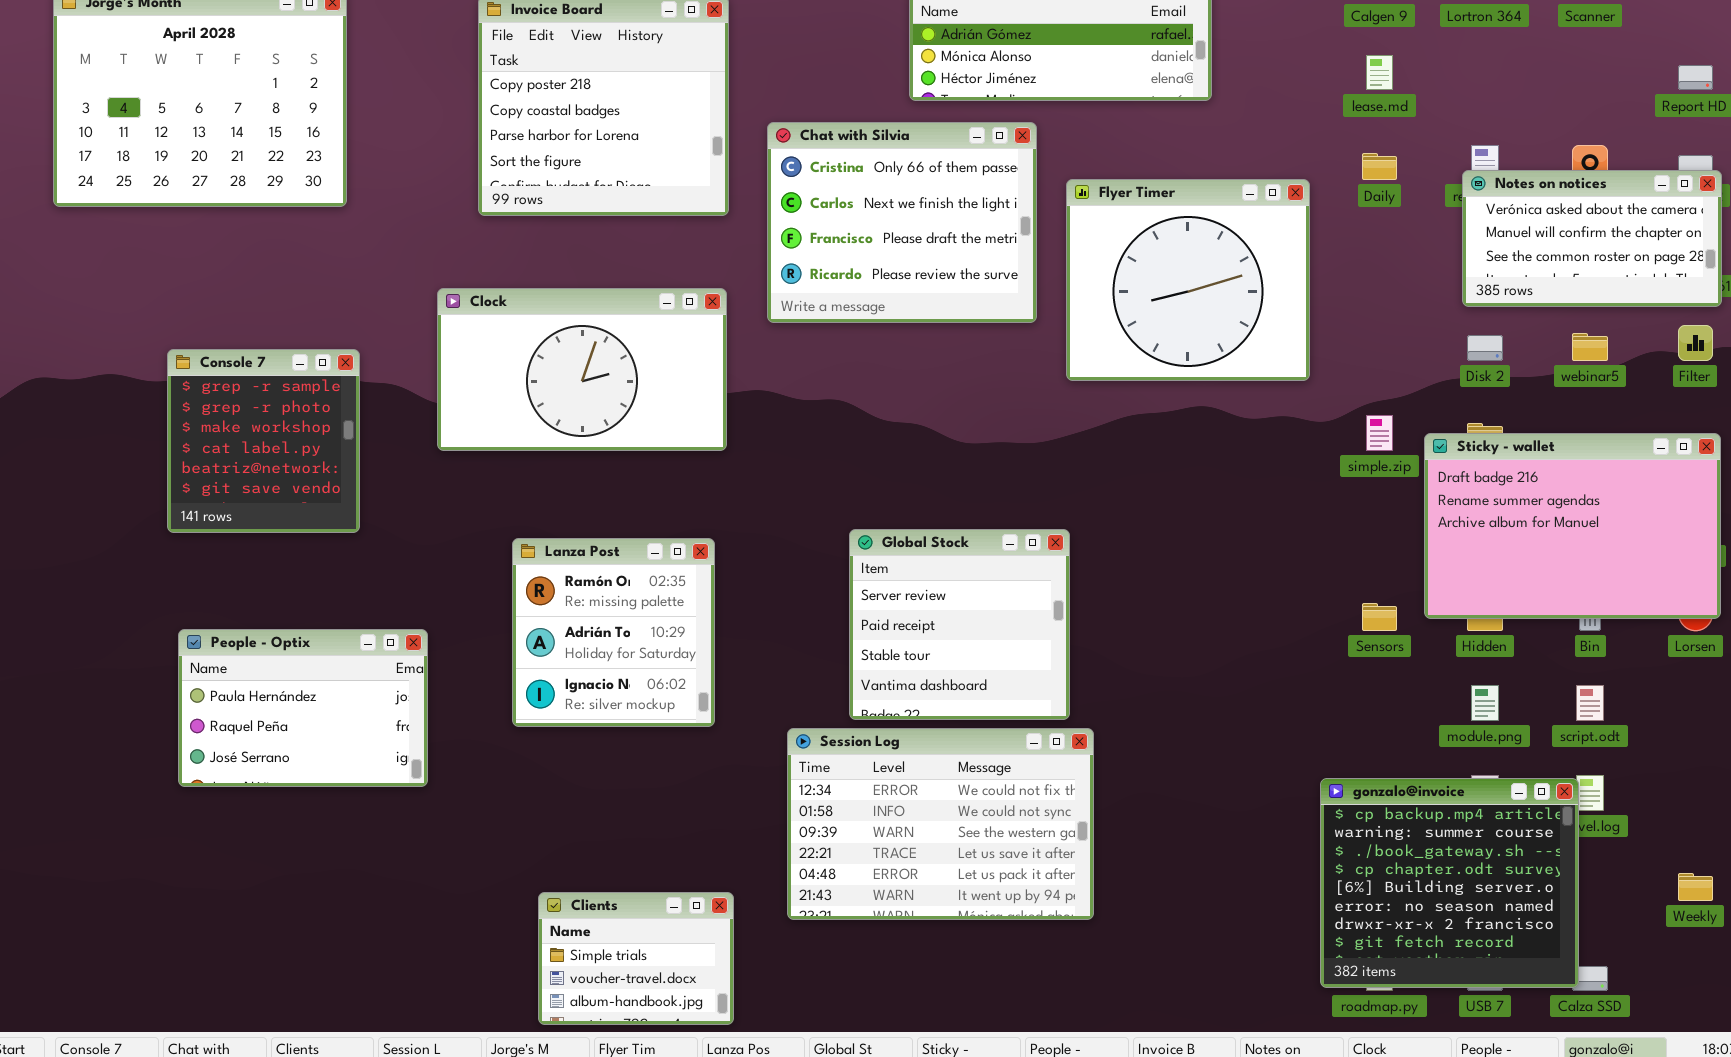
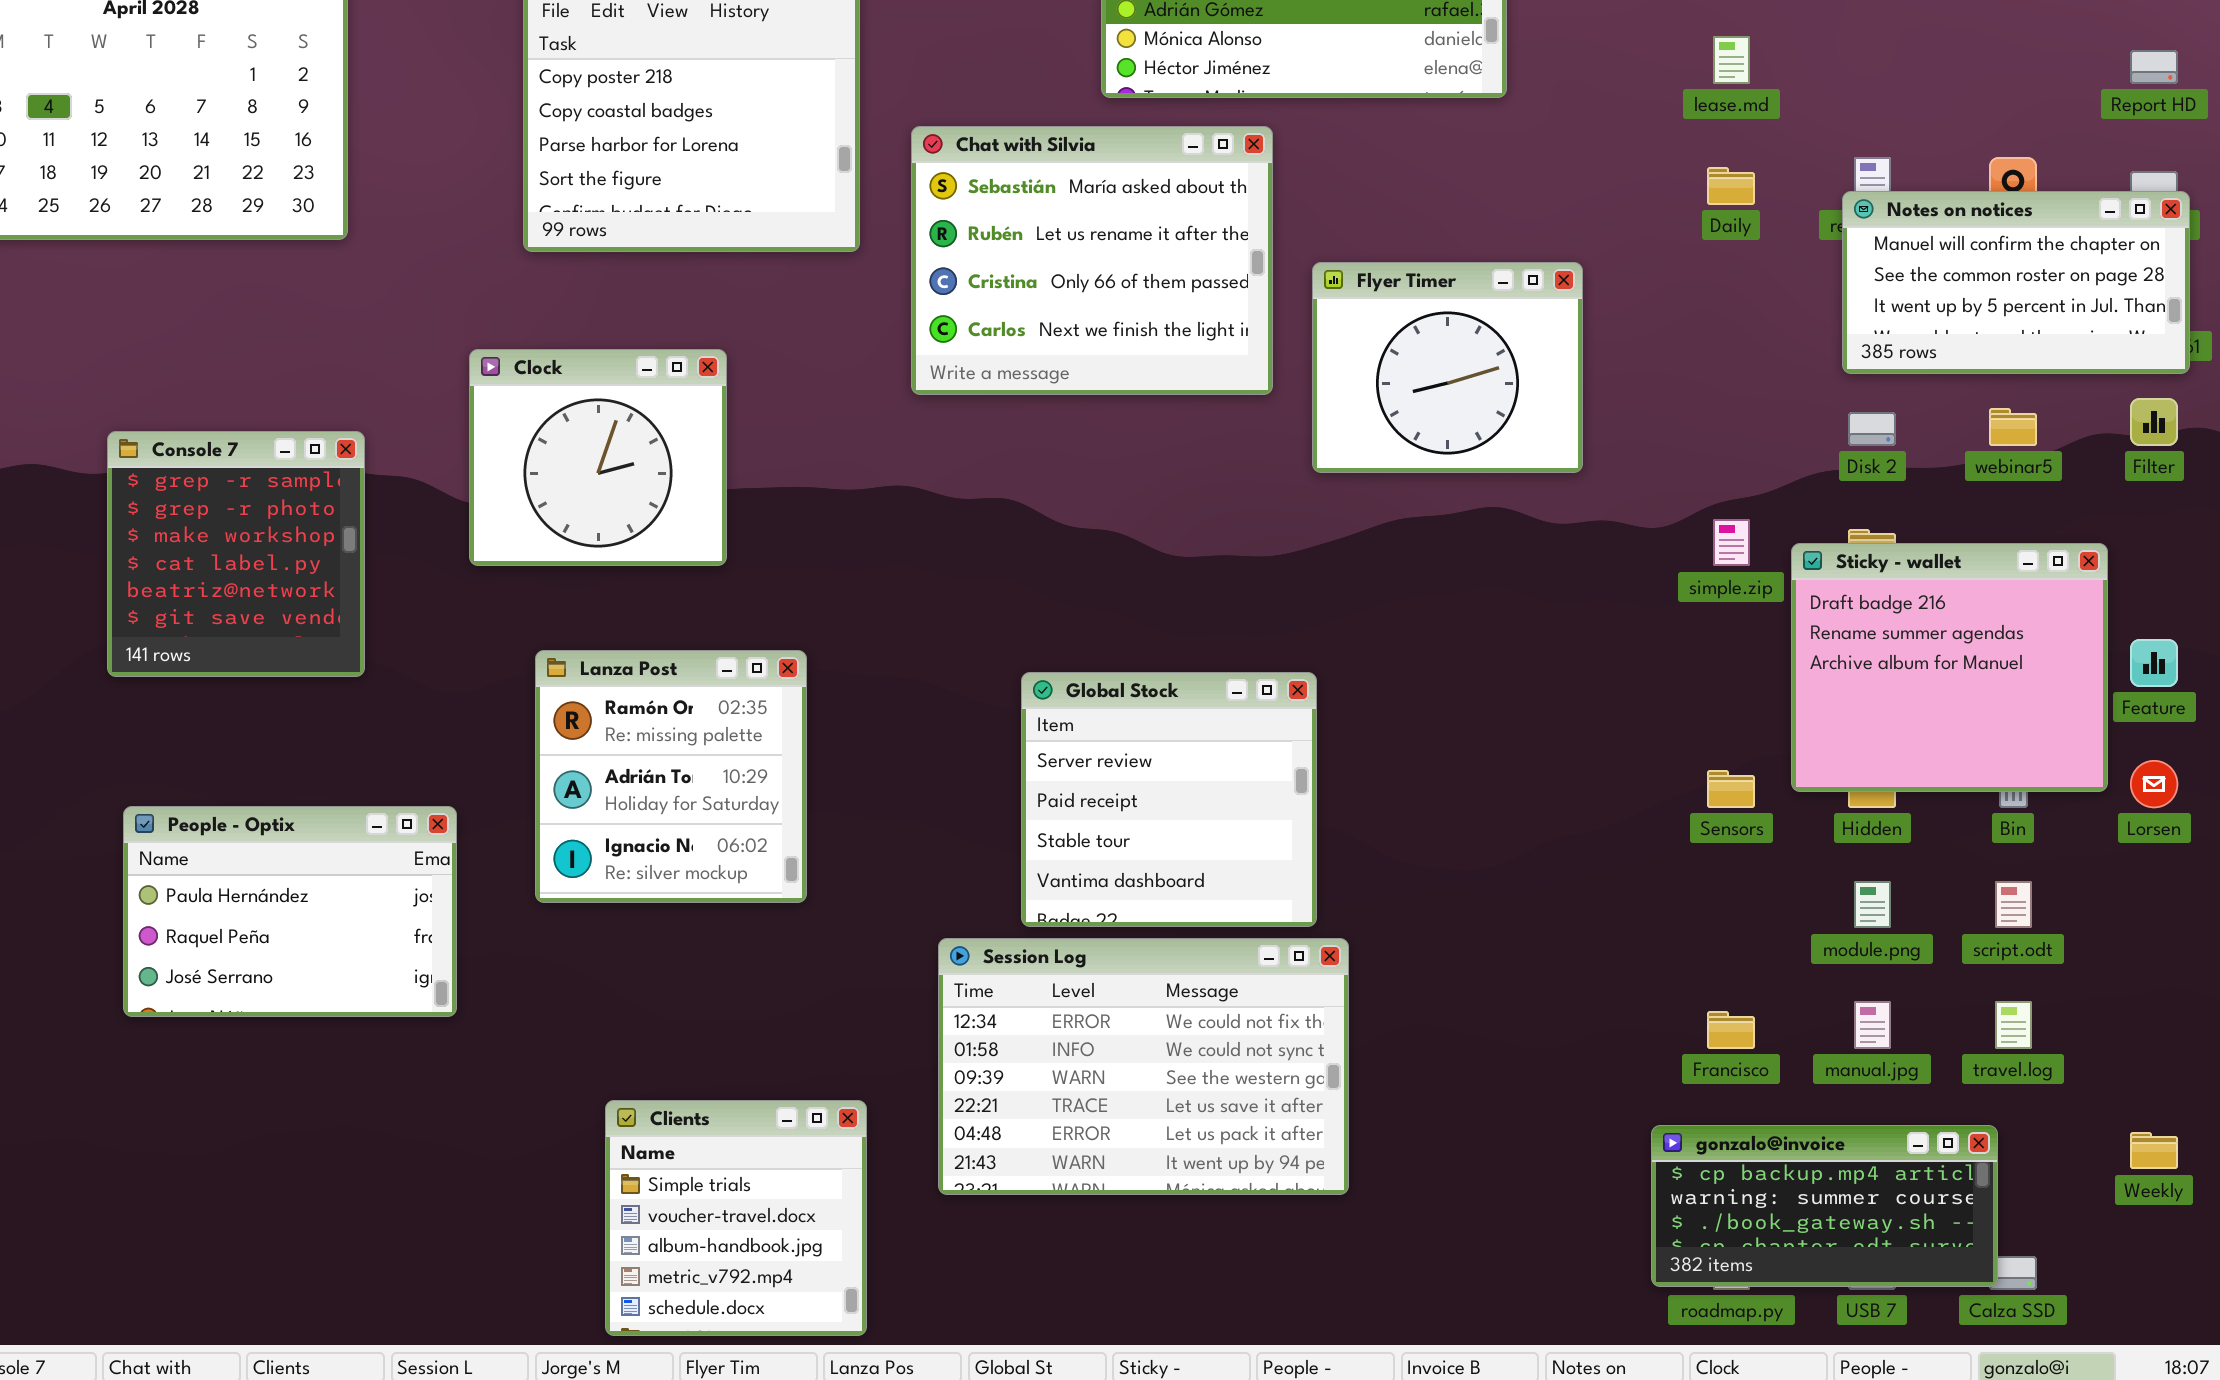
Chat with Silvia: [767,122,1037,323] -> [911,126,1273,395], scrolled up 2 rows
Notes on notices: [1462,170,1722,307] -> [1842,191,2190,374], scrolled down 1 row
Flyer Timer: [1066,179,1310,381] -> [1312,262,1583,473], resized
Clock: [437,288,727,451] -> [469,349,727,566], resized
Sticky - wallet: [1424,433,1721,619] -> [1791,543,2108,792], resized
Lanza Post: [512,538,715,727] -> [535,650,807,903], moved
gonzalo@invoice: [1320,778,1579,988] -> [1651,1125,1998,1287], resized
Clients: [538,892,734,1025] -> [605,1100,867,1336], resized

